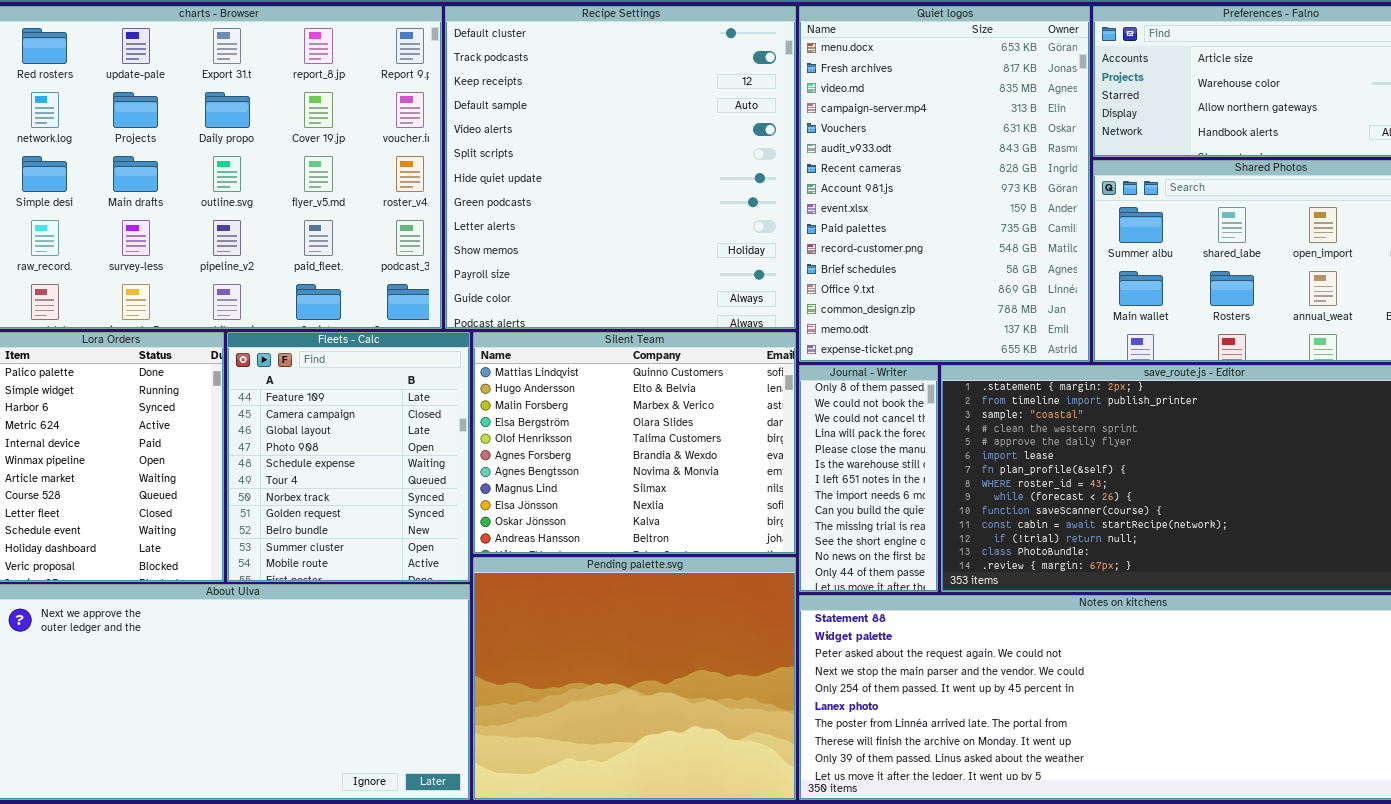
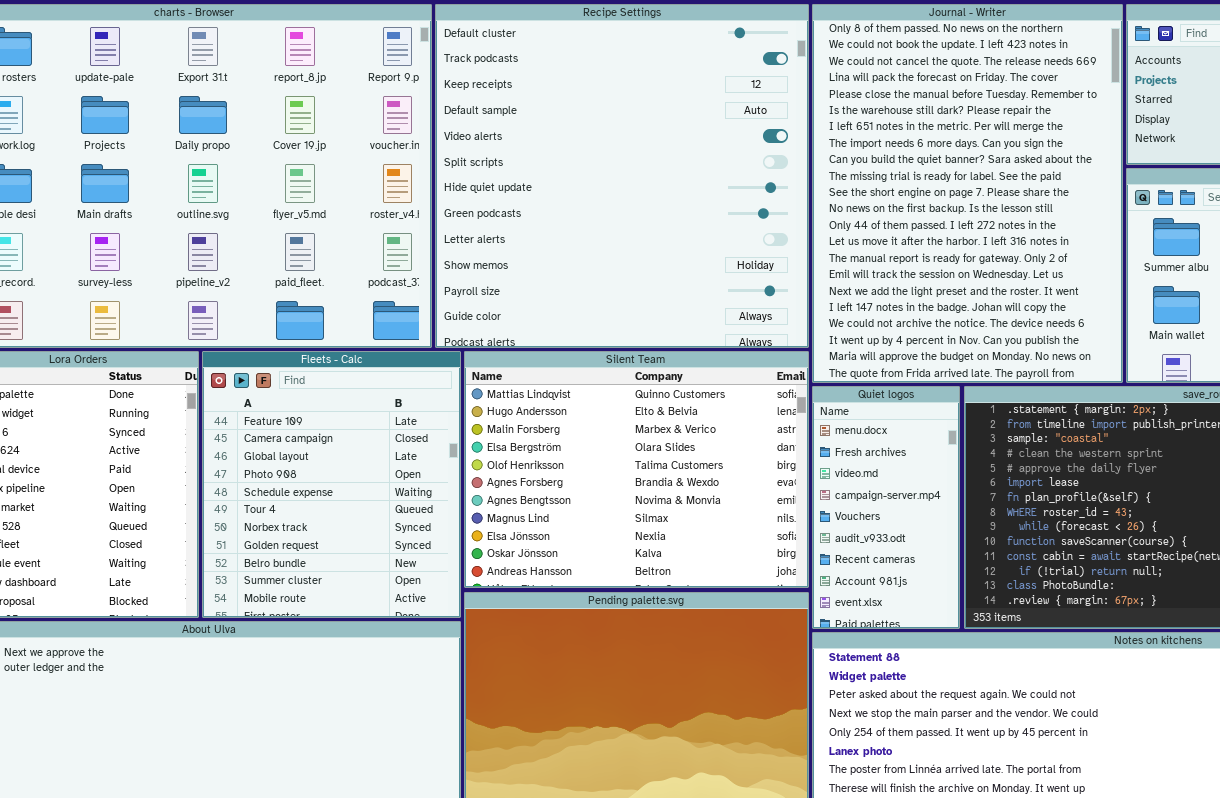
Quiet logos: [799,6,1090,362] -> [812,386,960,629], moved, resized
Journal - Writer: [799,365,938,592] -> [812,4,1123,383], moved, resized

